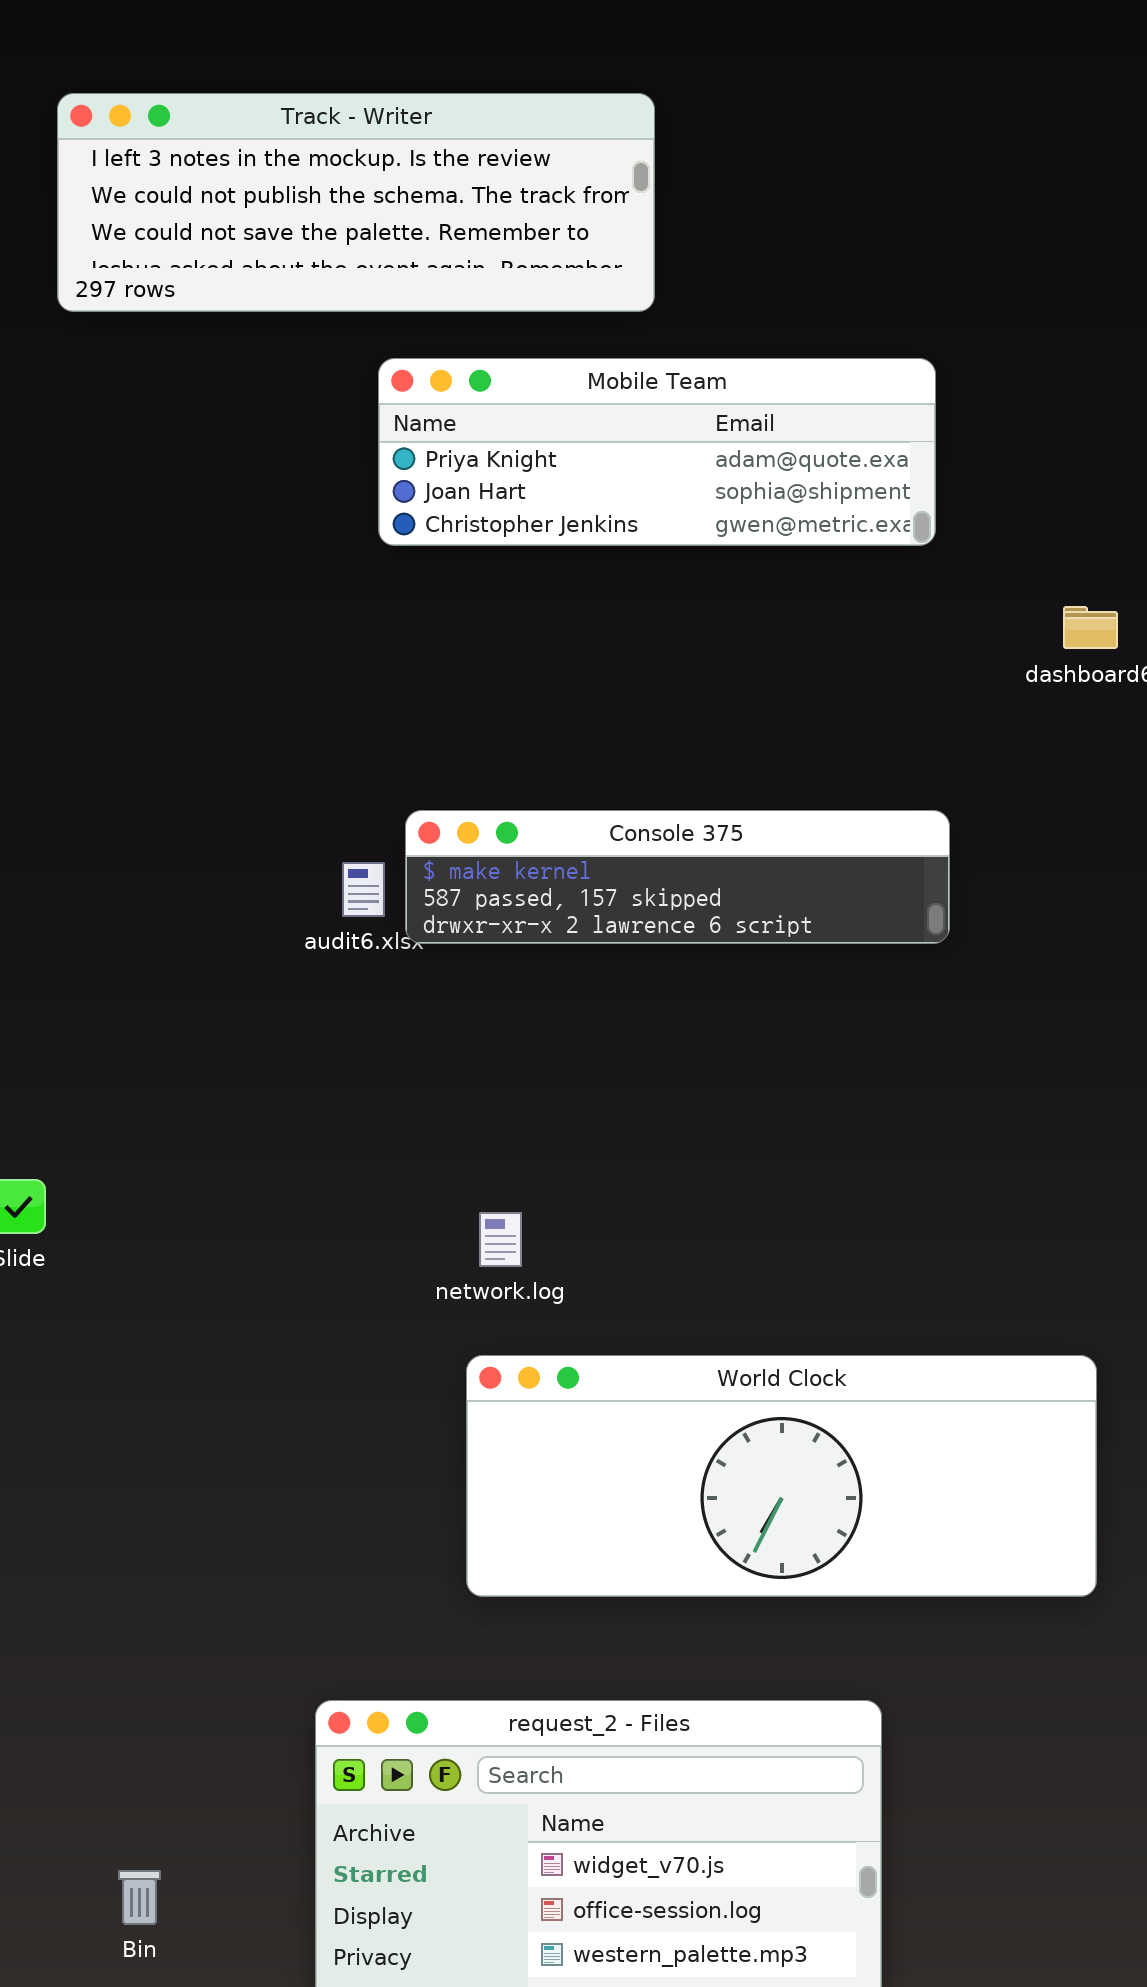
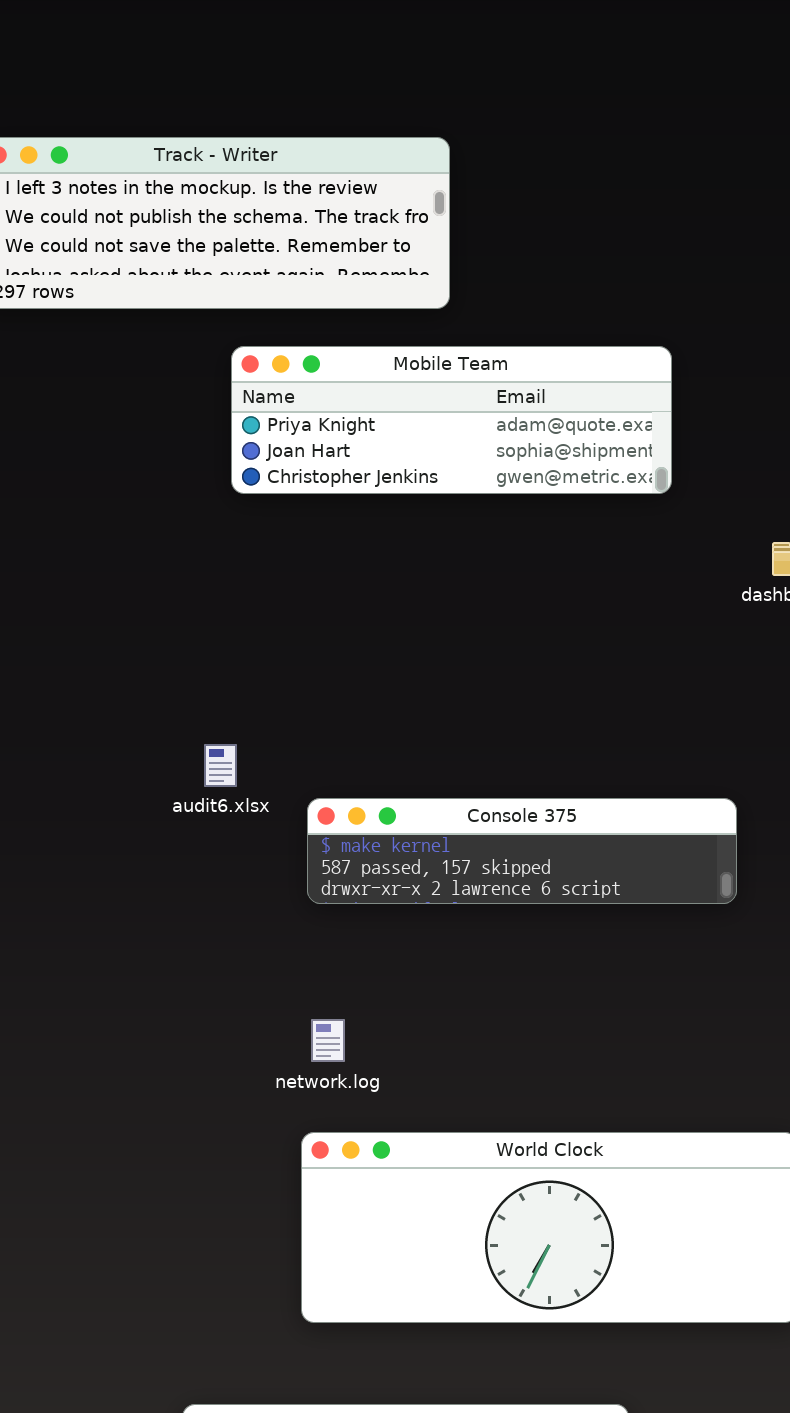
Console 375: [405,810,950,944] -> [307,798,737,904], moved

